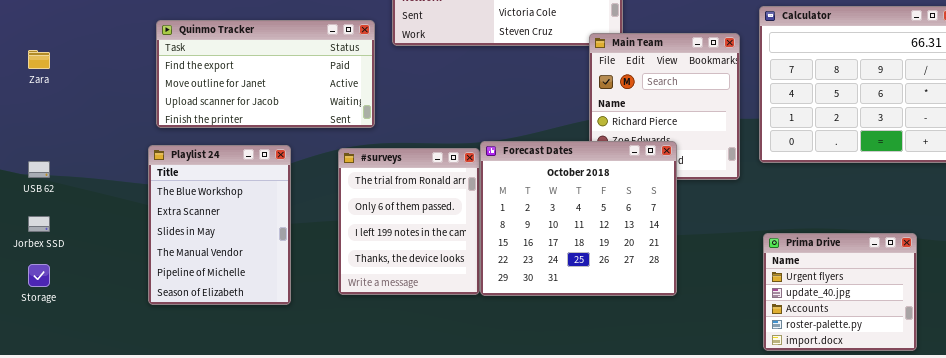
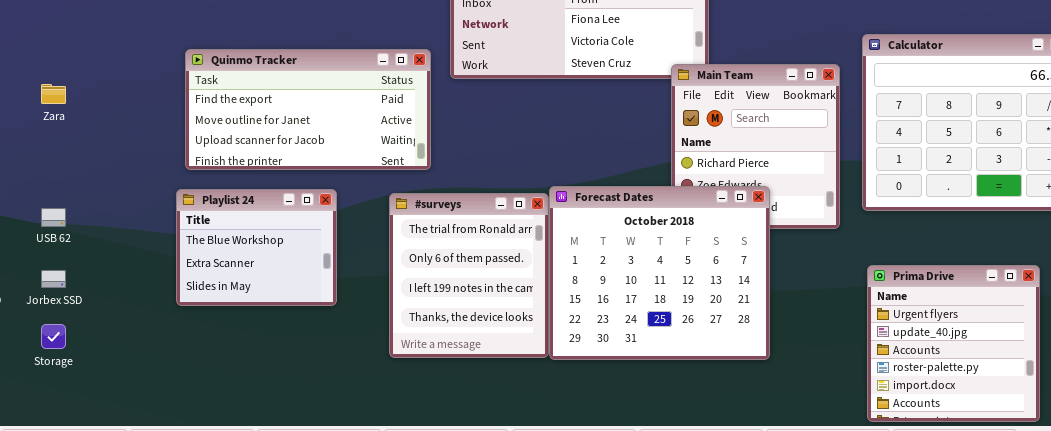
Playlist 24: [148,145,291,305] -> [176,189,337,306], resized
Prima Drive: [763,233,917,351] -> [867,265,1040,422], resized

